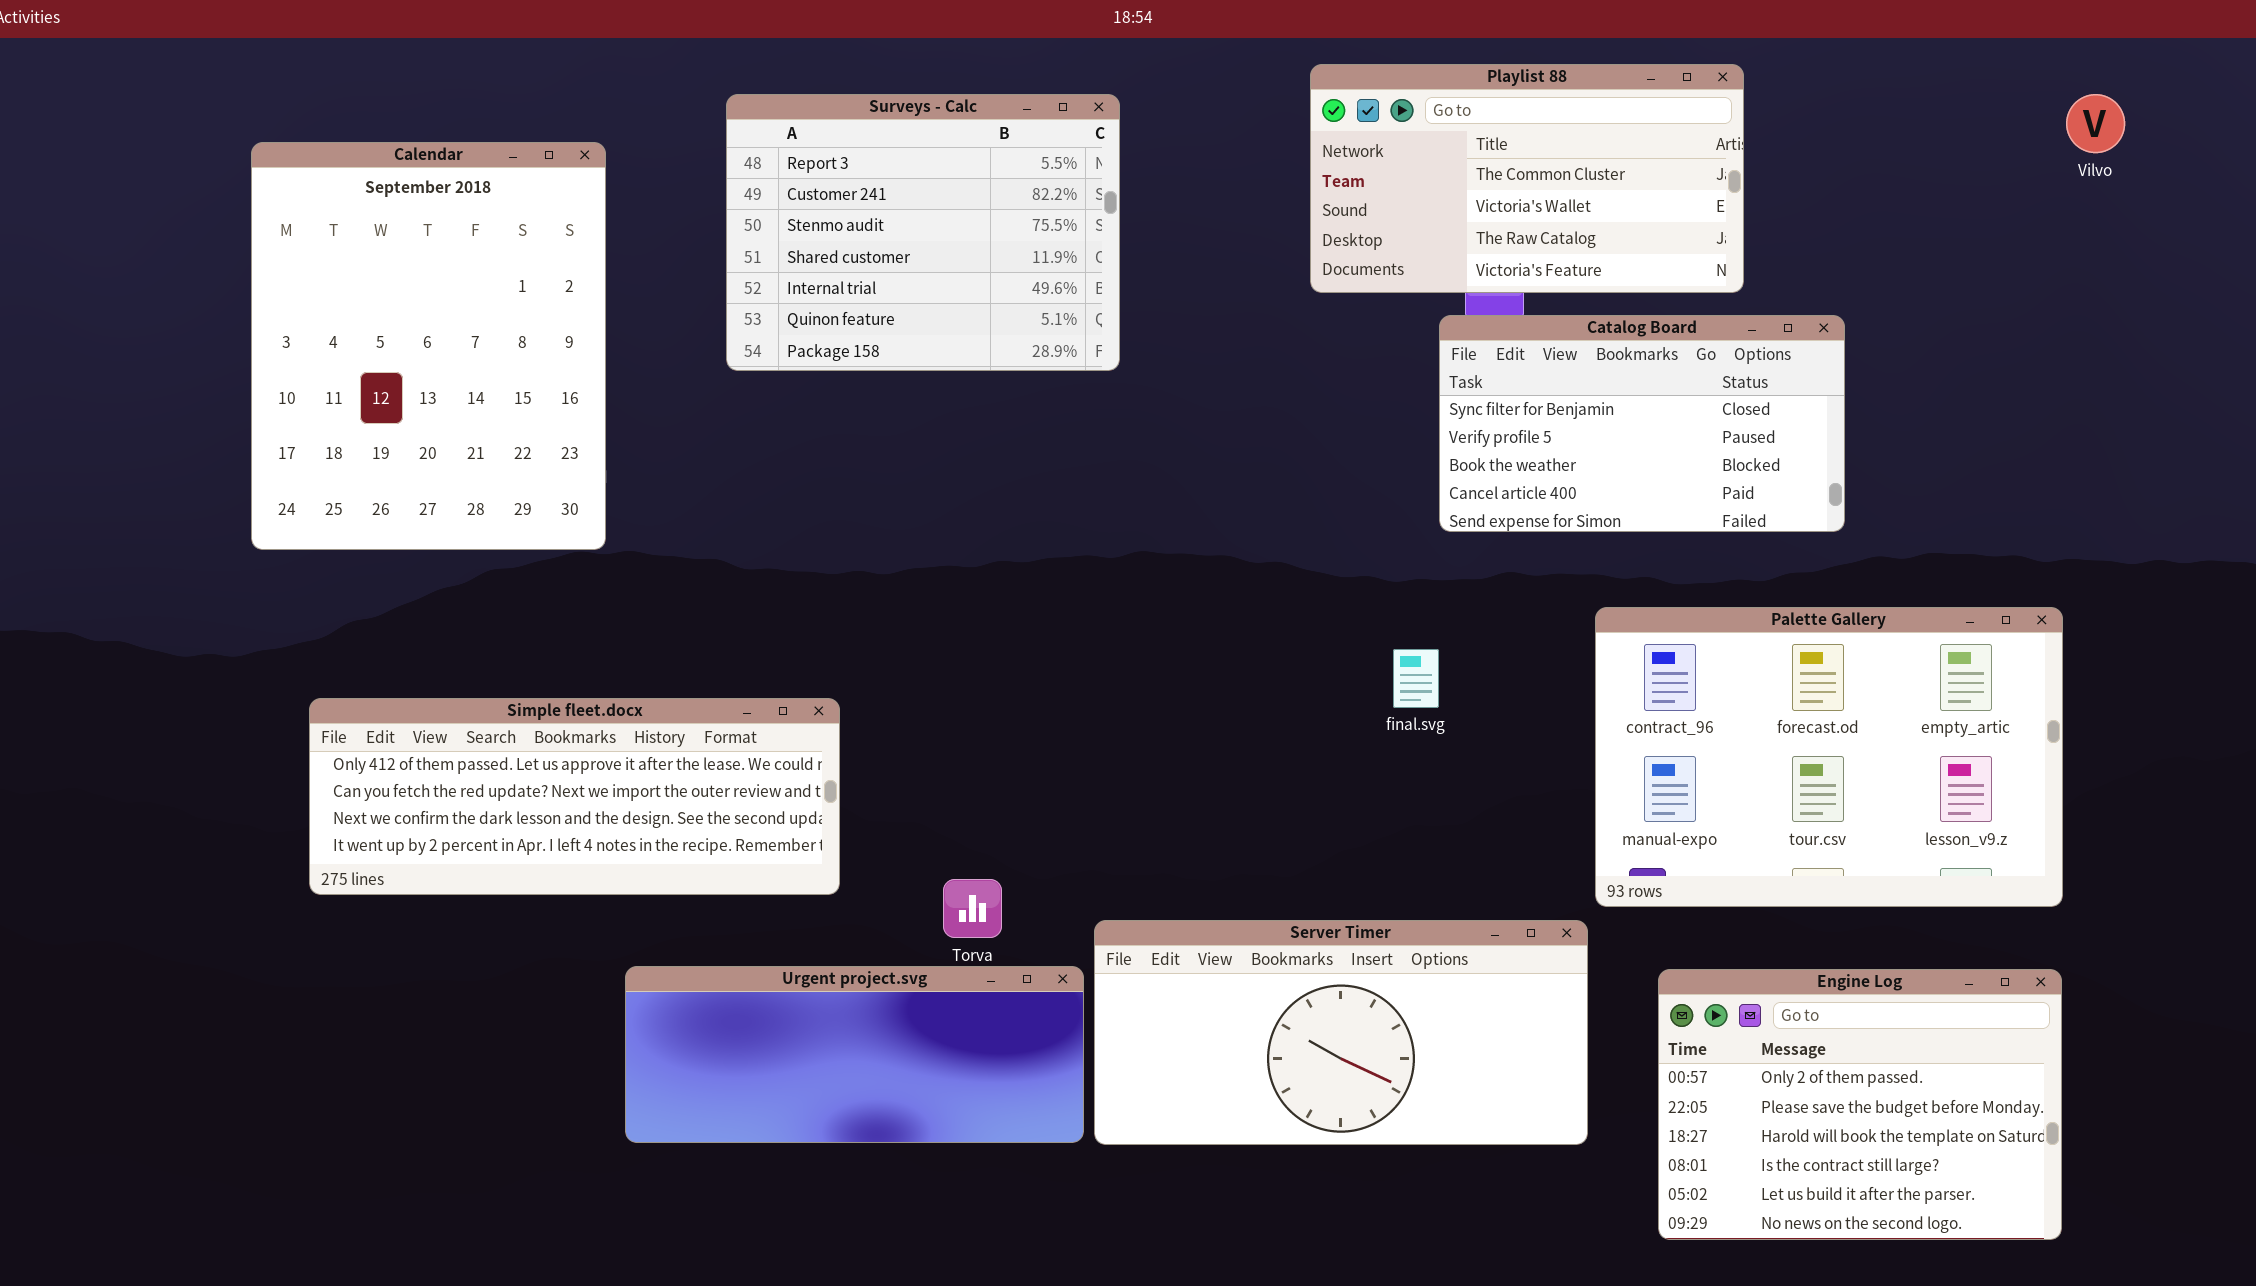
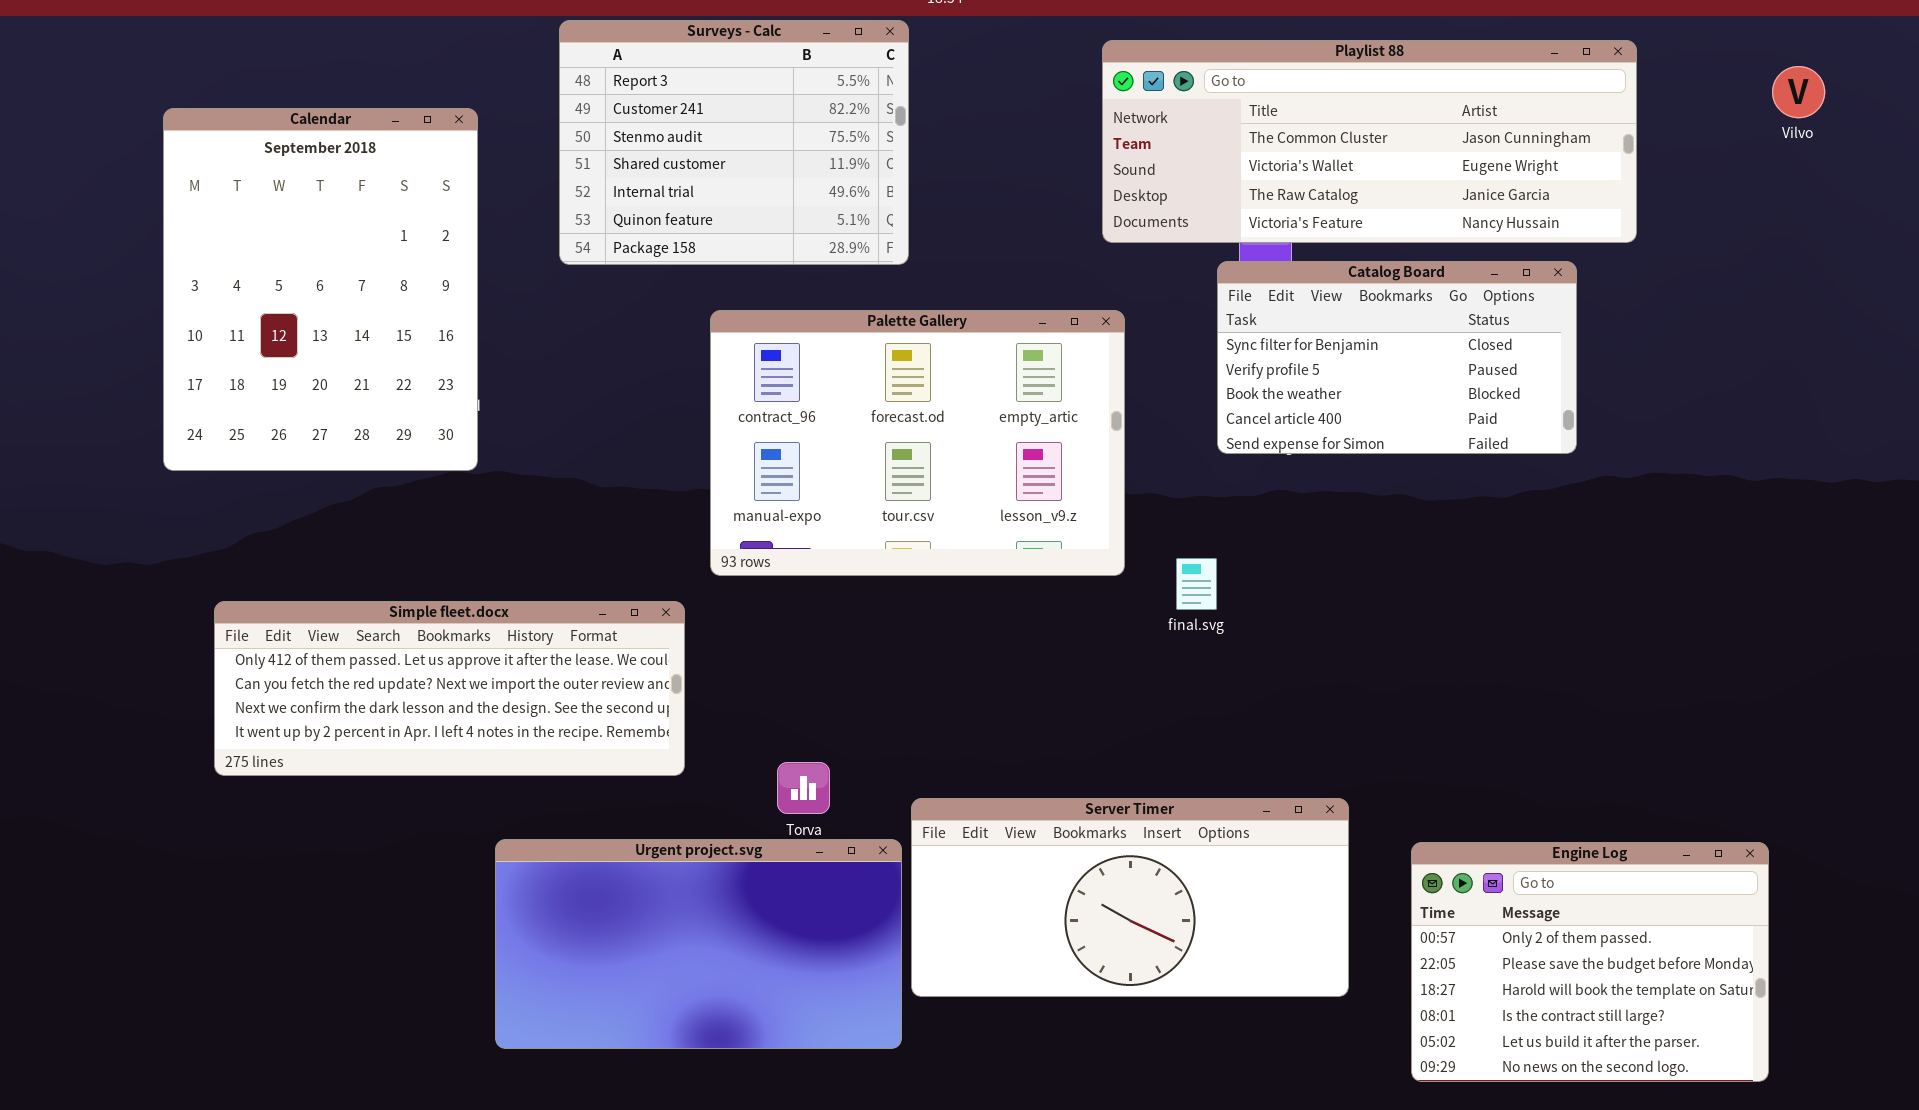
Playlist 88: [1310,64,1744,293] -> [1102,40,1637,243], resized
Surveys - Calc: [726,94,1120,371] -> [559,20,909,265], moved
Palette Gallery: [1595,607,2063,907] -> [710,310,1125,576], moved
Urgent project.svg: [625,966,1084,1143] -> [495,839,902,1049], resized

